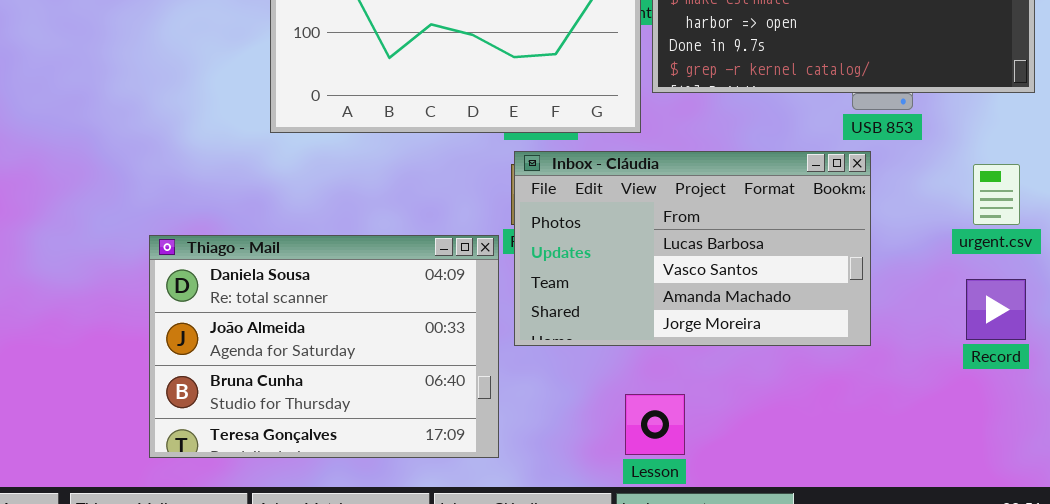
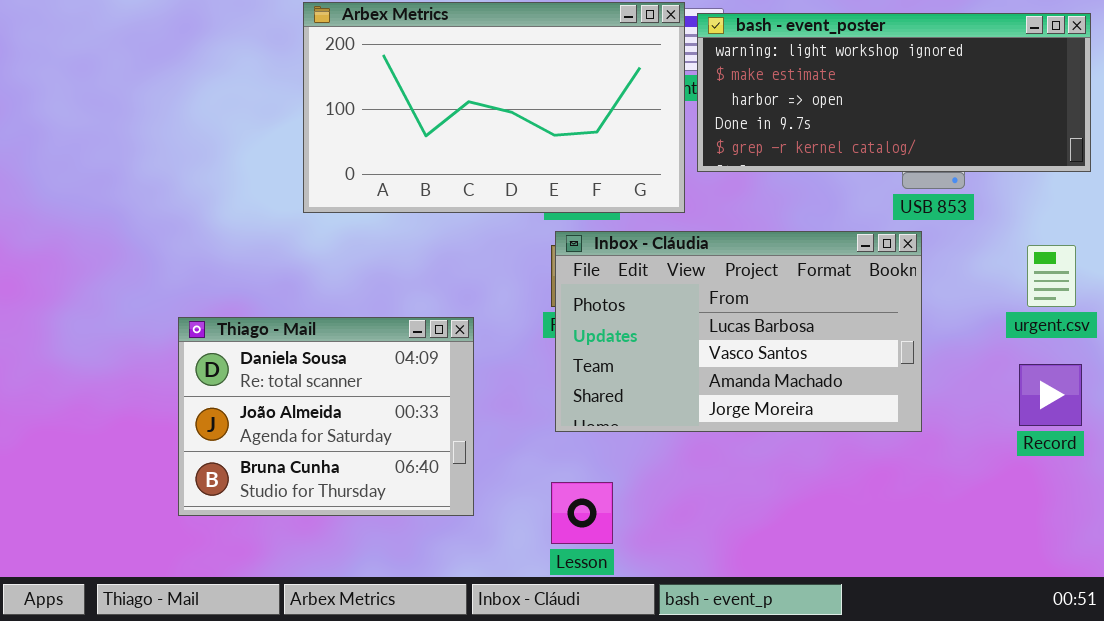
Thiago - Mail: [149,235,499,458] -> [178,317,474,516], resized
Lesson: [625,394,685,455] -> [551,482,613,544], moved

